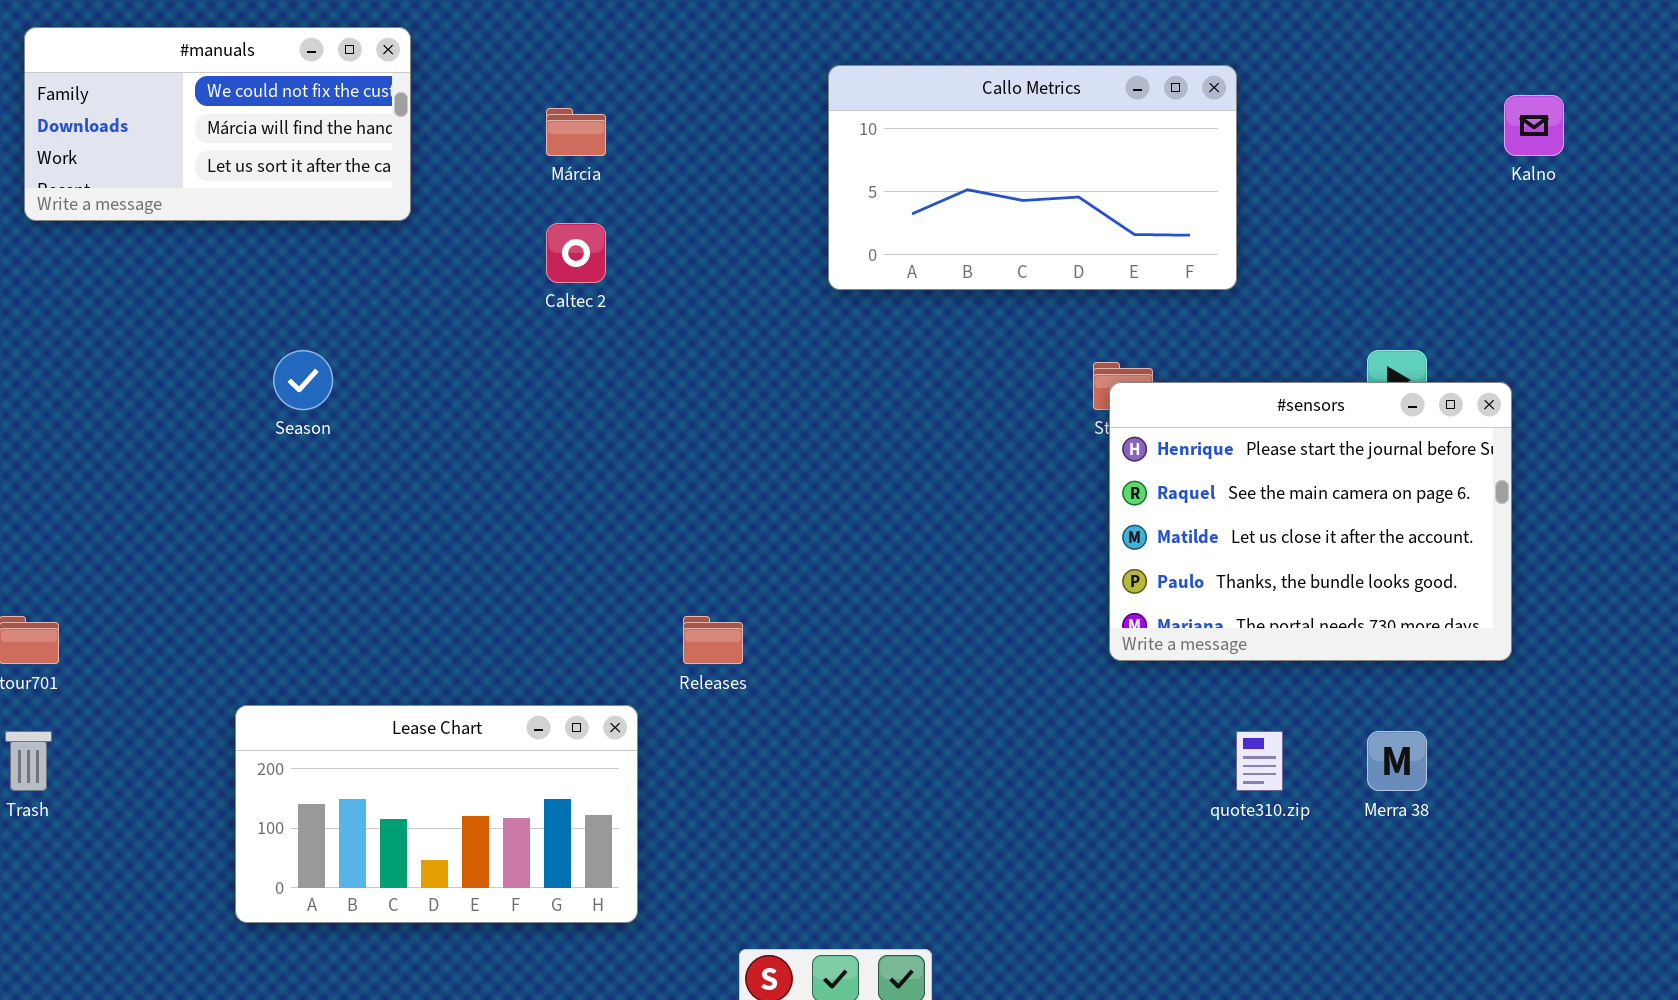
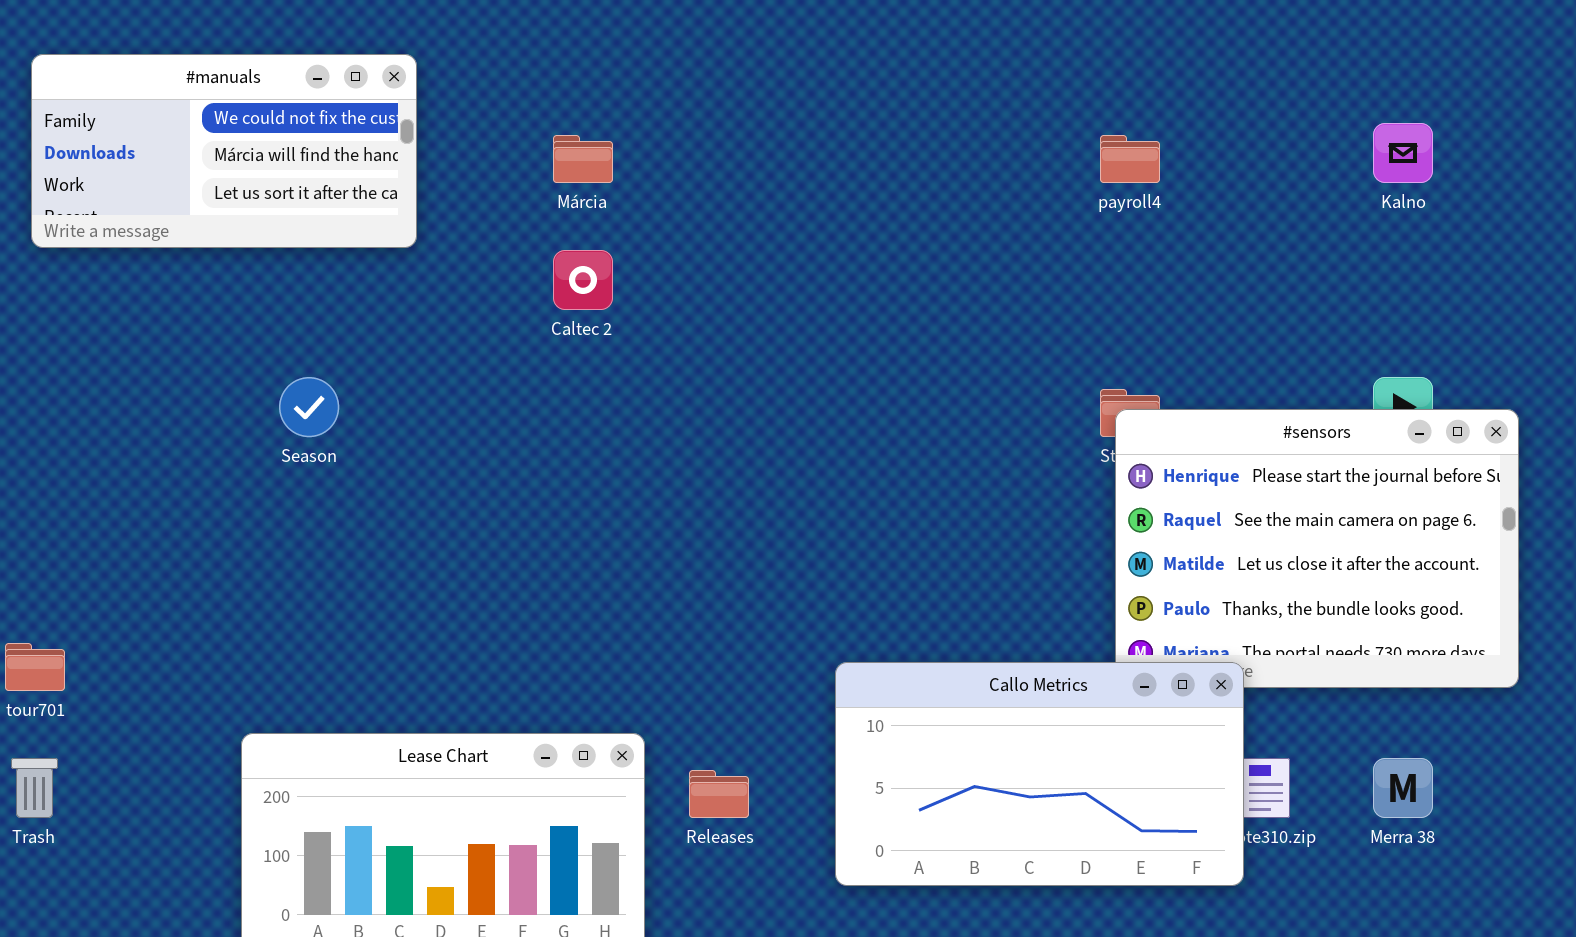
Callo Metrics: [828,65,1237,290] -> [835,662,1244,886], moved
Kalno: [1504,95,1564,156] -> [1373,123,1433,183], moved
Releases: [683,616,743,664] -> [689,770,749,818], moved

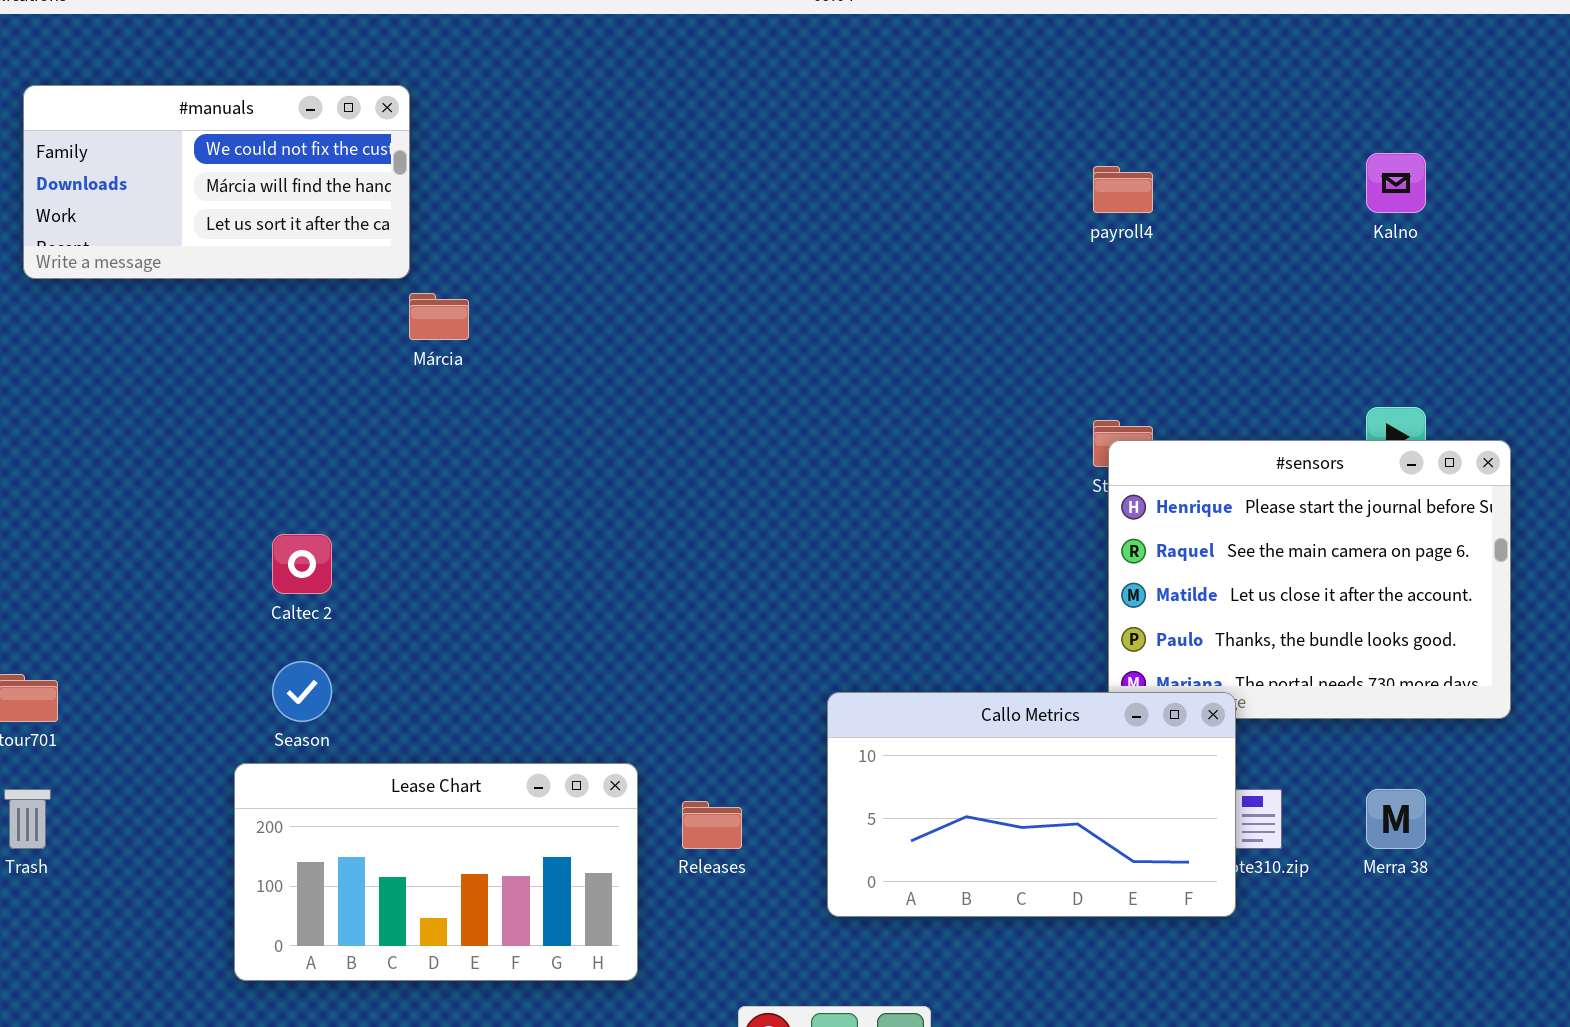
Márcia: [553,135,613,183] -> [409,293,469,340], moved
Caltec 2: [553,250,613,310] -> [272,534,332,594], moved
Season: [279,377,339,437] -> [272,661,332,722], moved

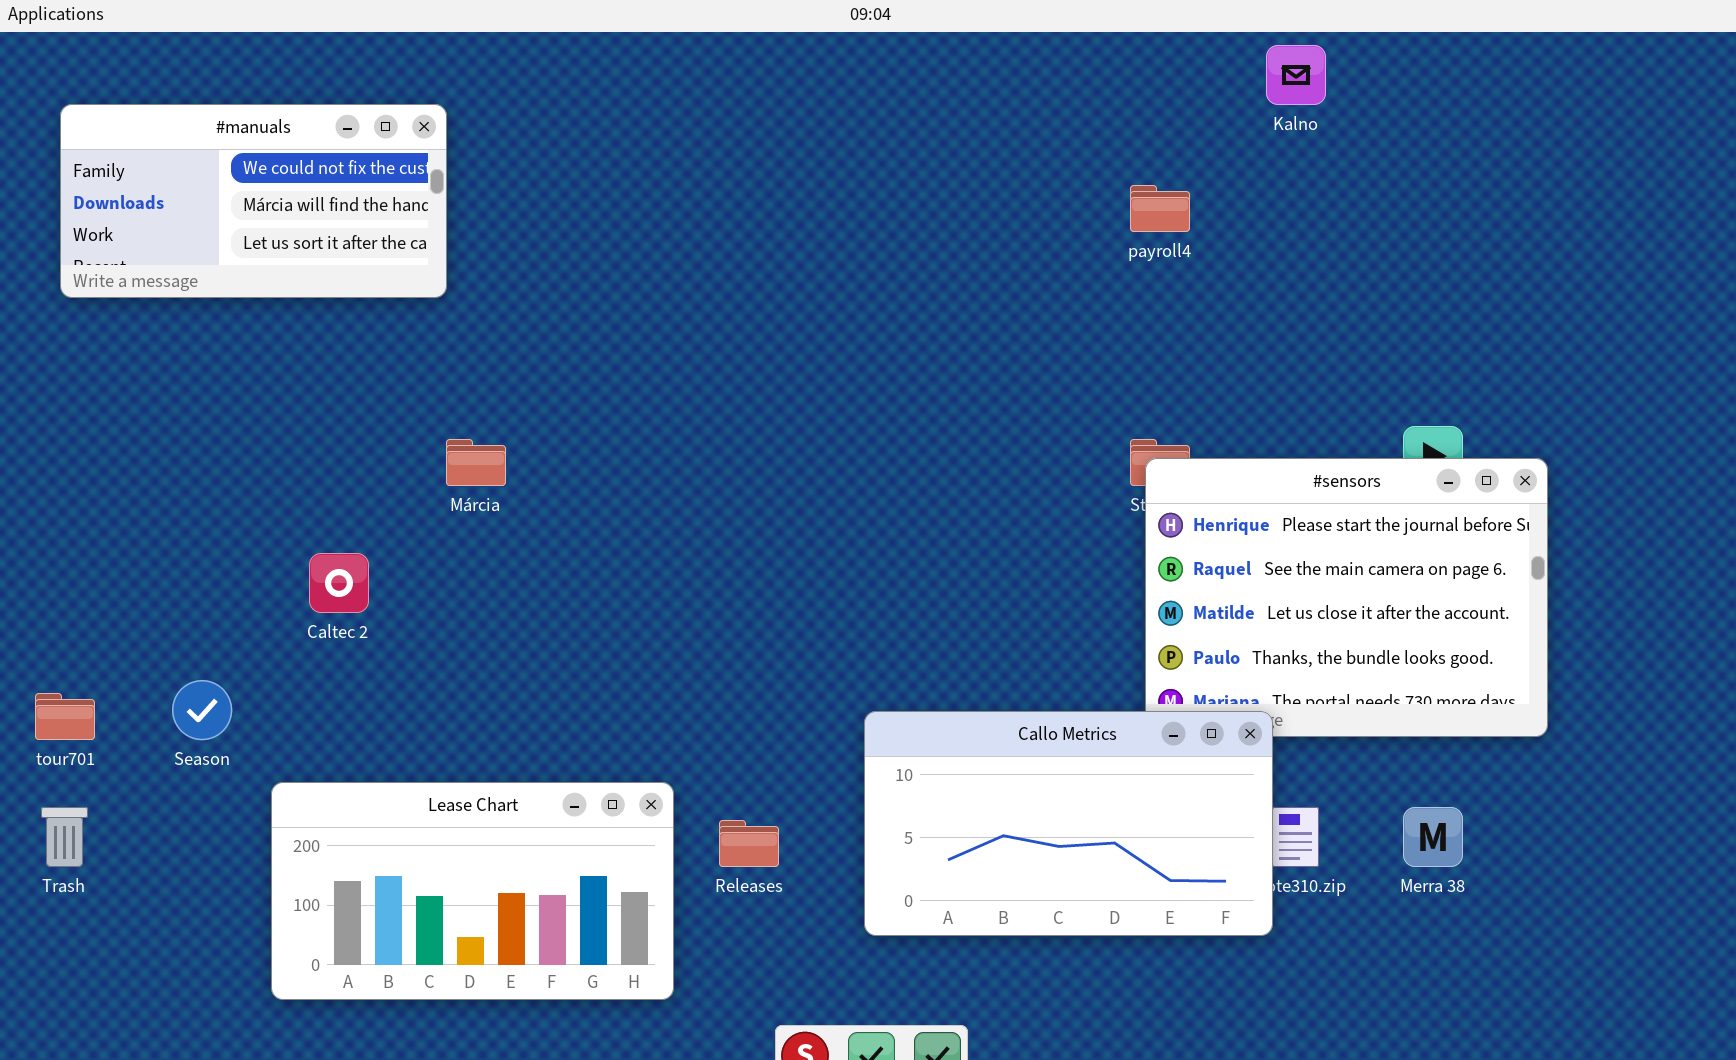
Kalno: [1366,153,1426,213] -> [1266,45,1326,105], moved
Márcia: [409,293,469,340] -> [446,439,506,486], moved
Season: [272,661,332,722] -> [172,680,232,740], moved

